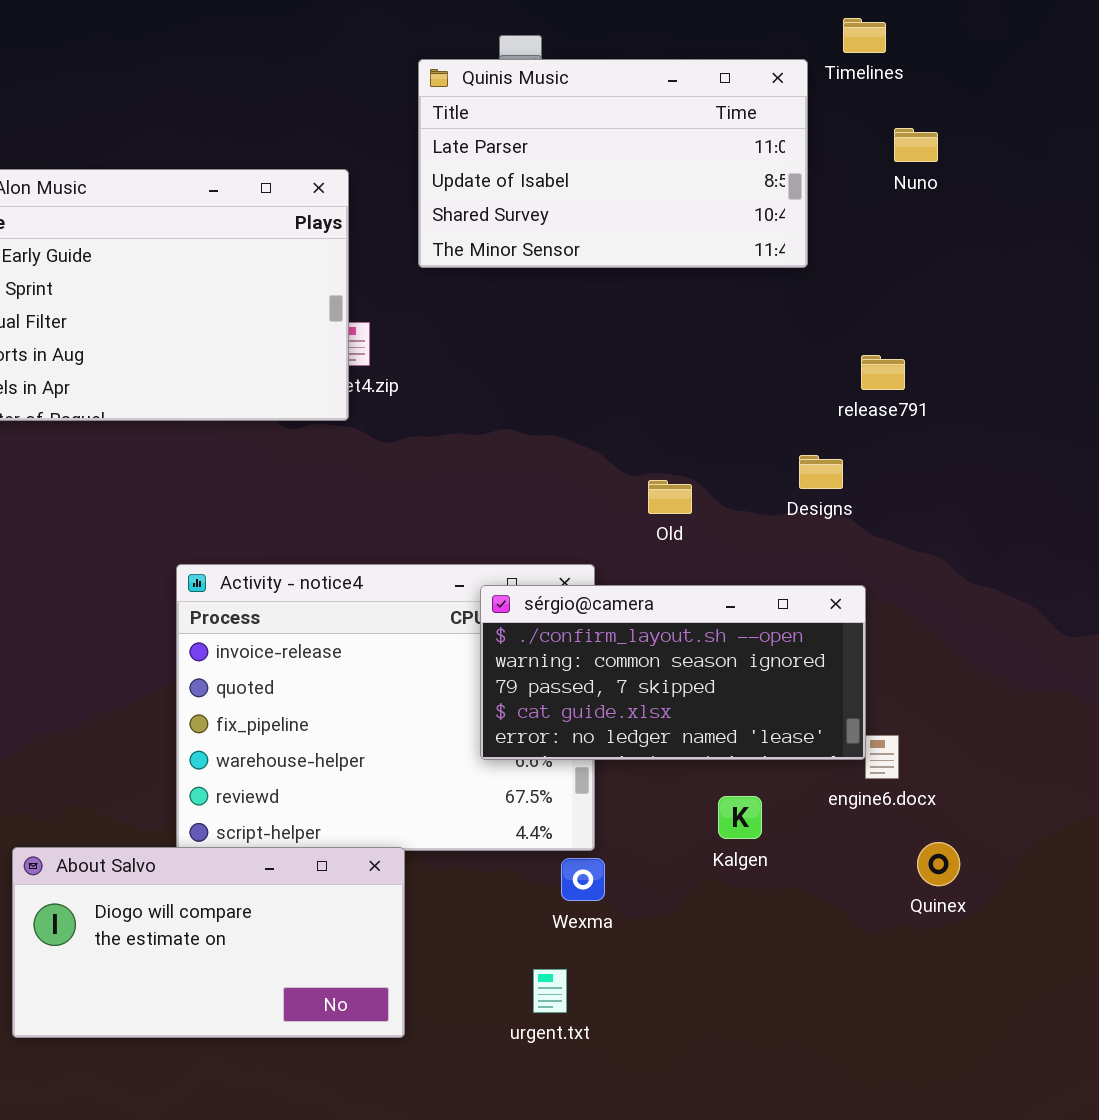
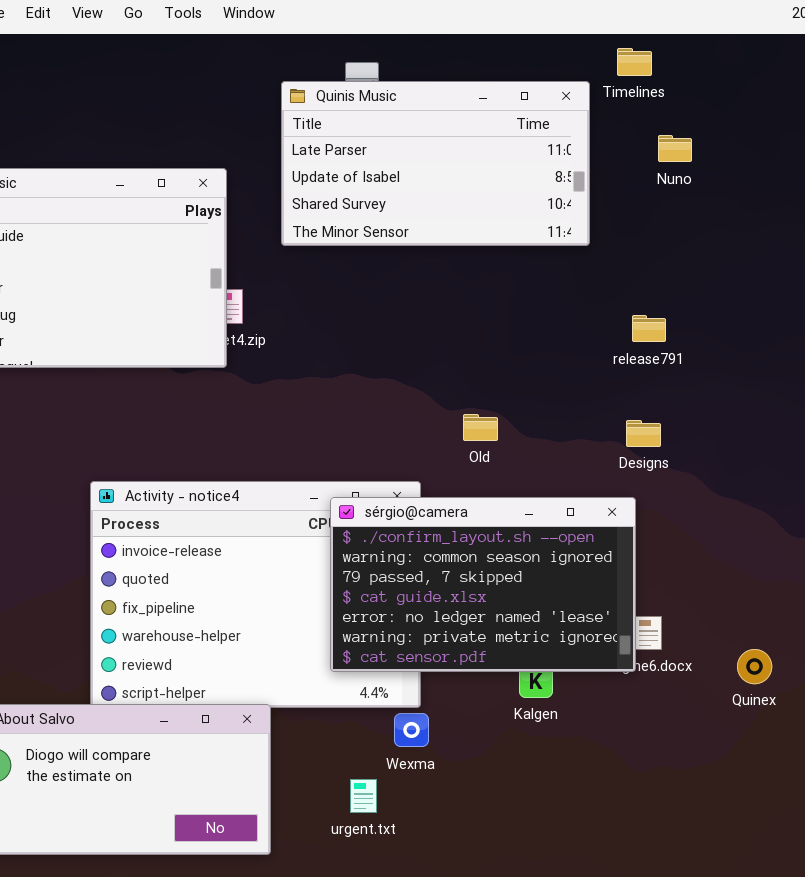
Designs: [799,455,843,489] -> [626,420,661,447], moved
sérgio@camera: [480,585,866,760] -> [330,497,636,672], resized
Quinex: [917,842,960,886] -> [737,649,772,684], moved
urgent.txt: [533,969,567,1013] -> [350,779,377,813], moved

